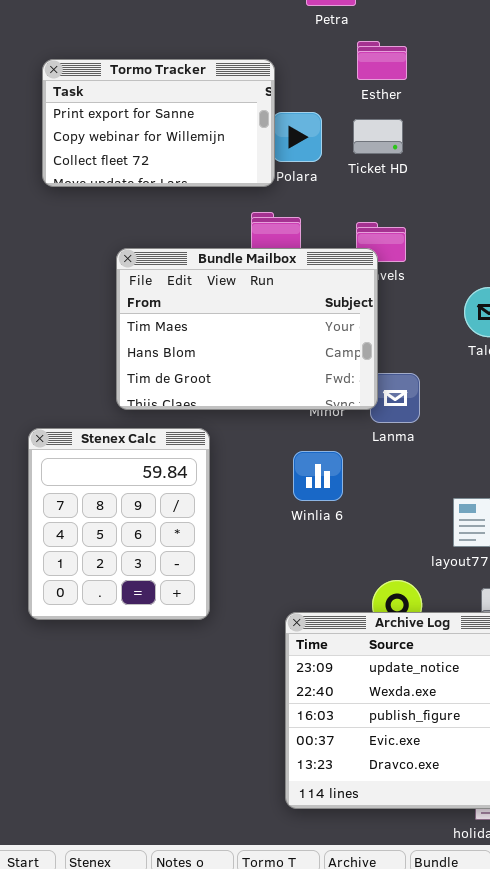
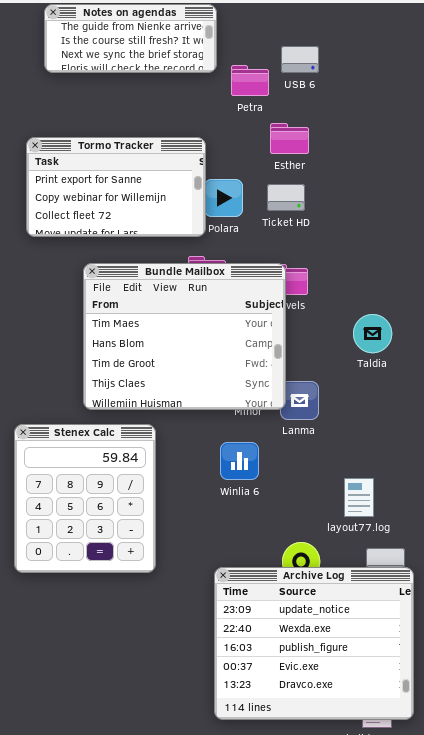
Bundle Mailbox: [116,248,378,410] -> [83,263,286,410], resized

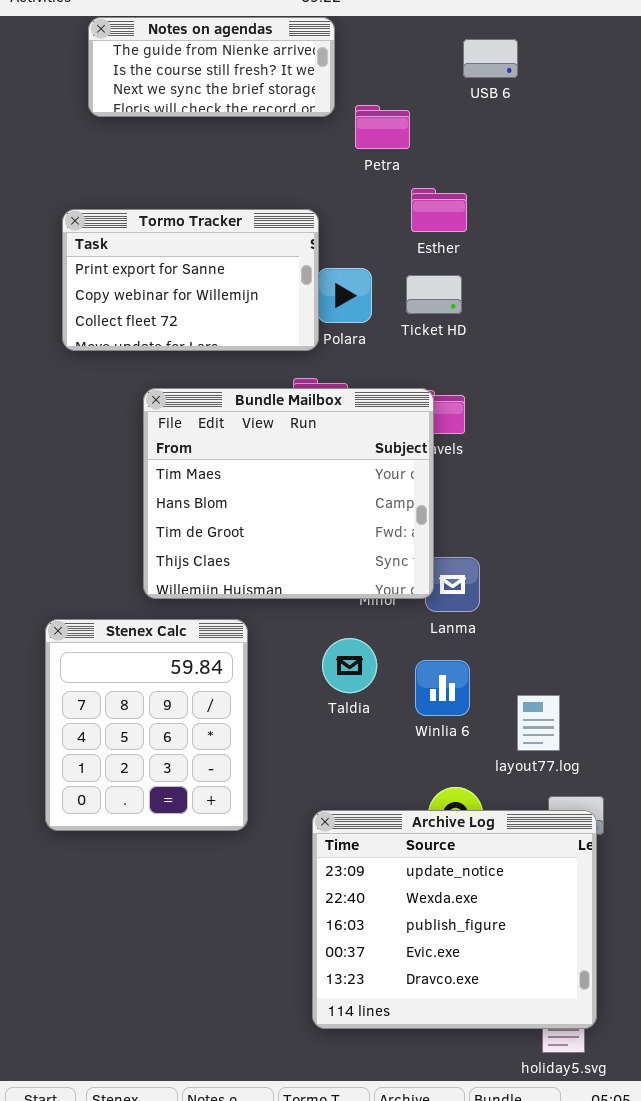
USB 6: [281,46,319,73] -> [463,39,518,78], moved
Taldia: [353,314,392,353] -> [322,638,377,693], moved
Winlia 6: [220,442,259,480] -> [415,660,470,716], moved
Archive Log: [214,567,414,720] -> [312,810,597,1029], moved

